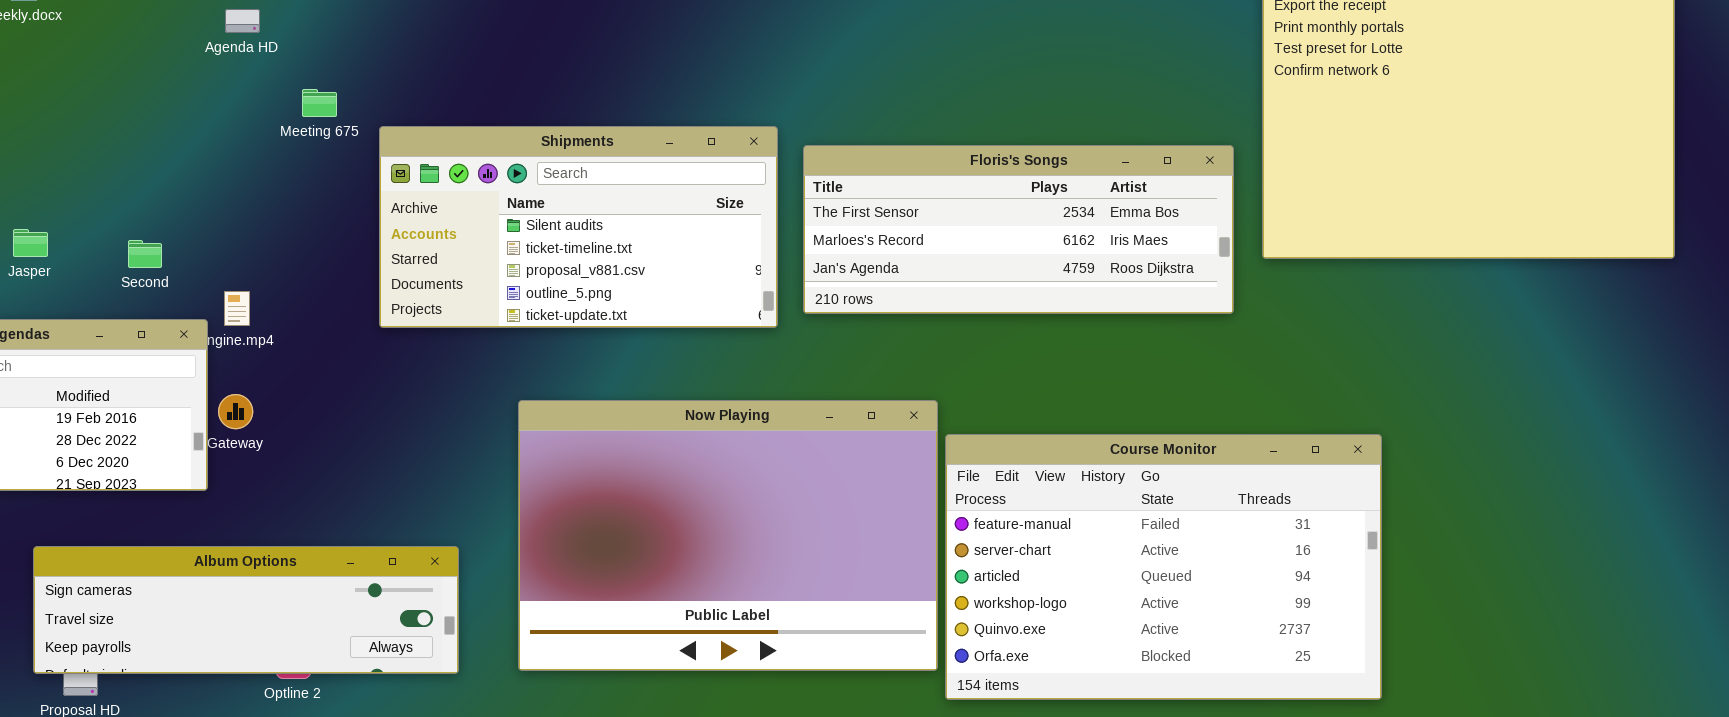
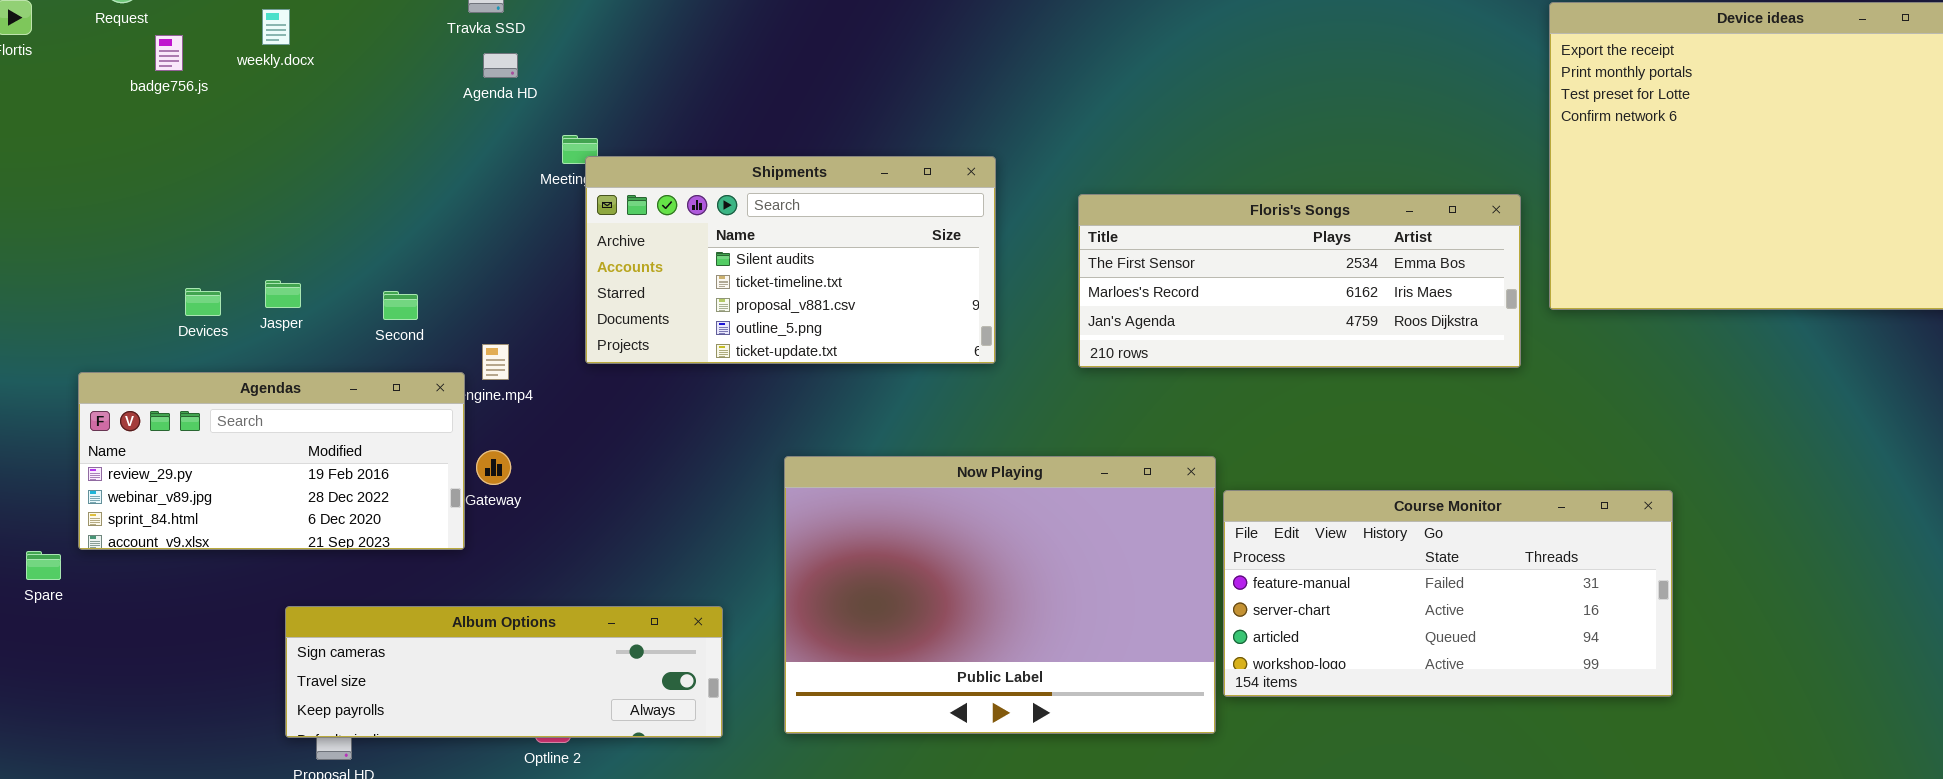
Shipments: [379,126,778,328] -> [585,156,996,364], moved
Course Monitor: [945,434,1382,700] -> [1223,490,1673,697], resized

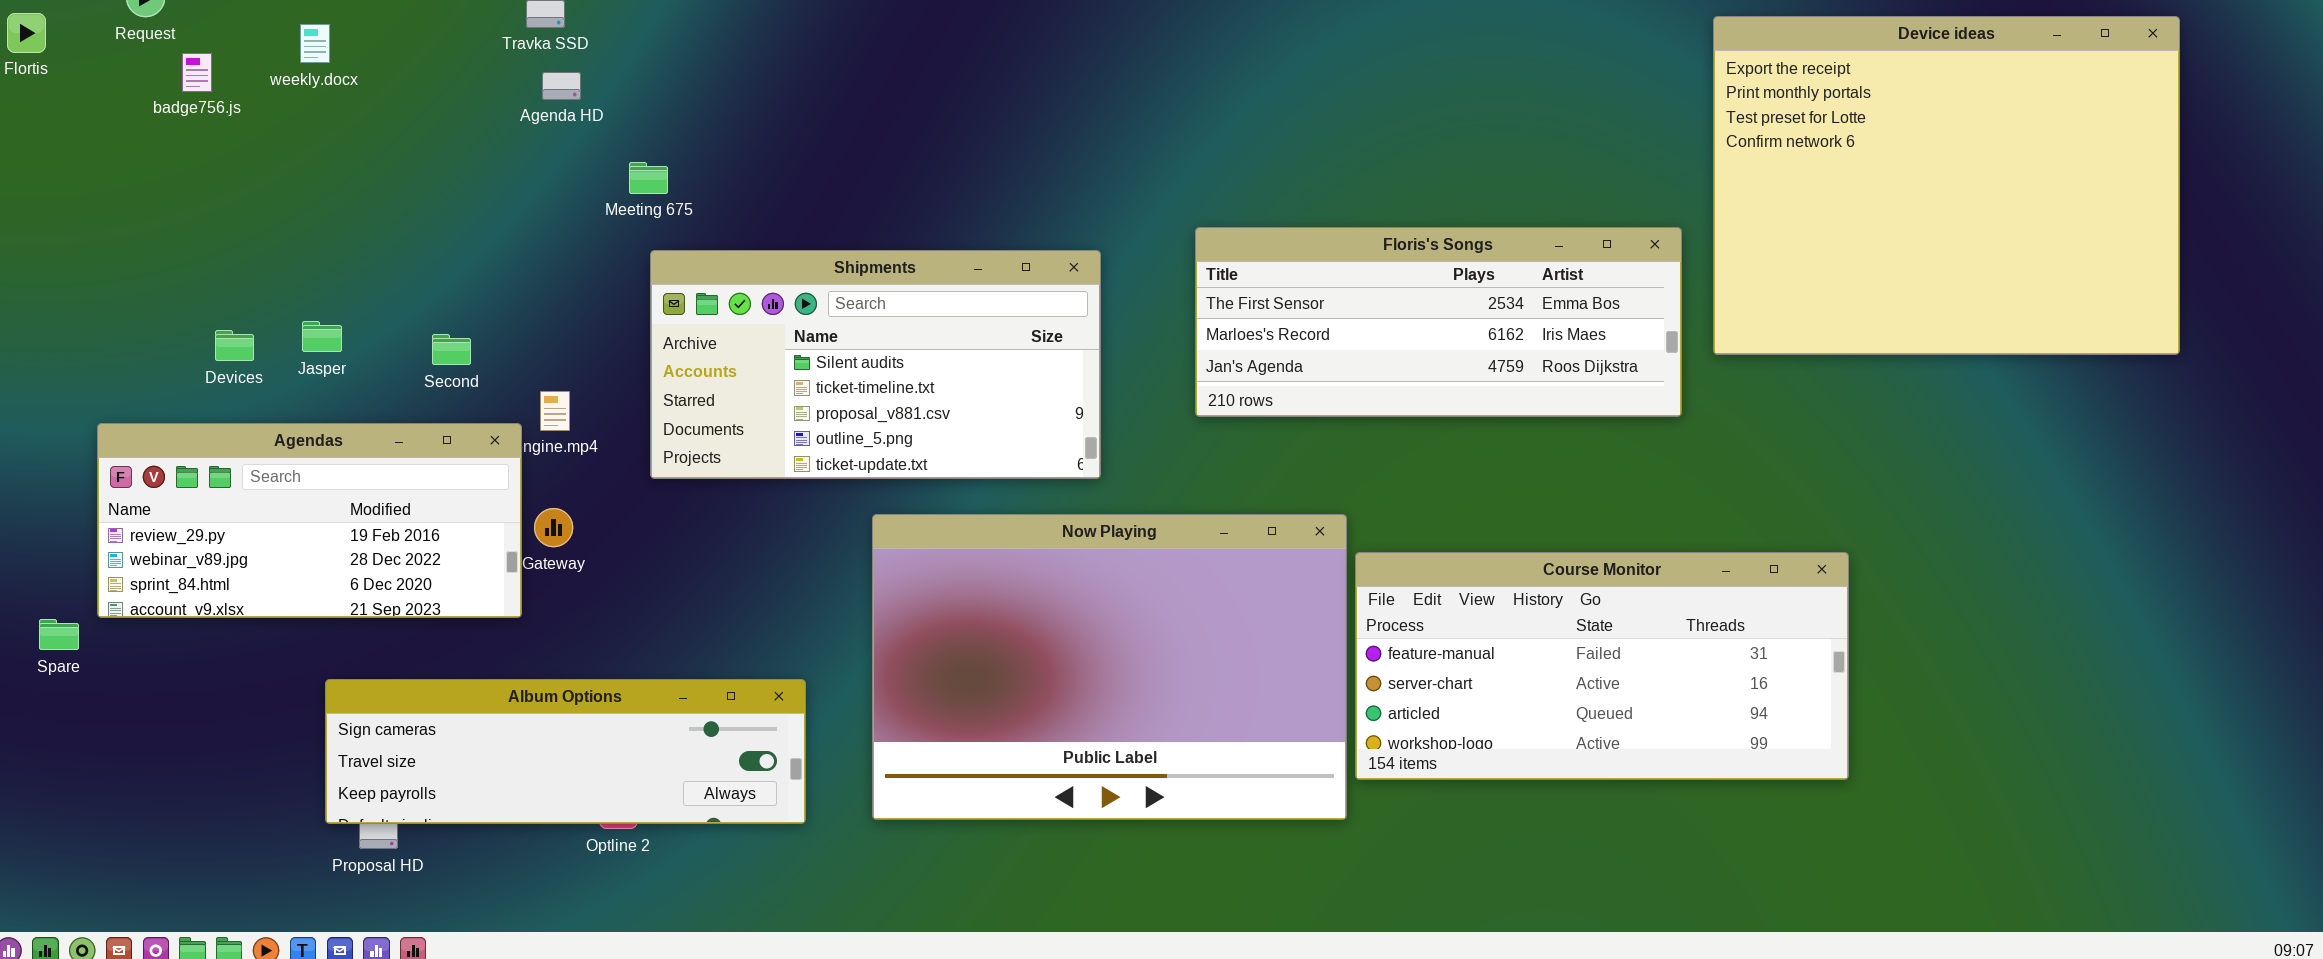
Shipments: [585,156,996,364] -> [650,250,1101,479], moved

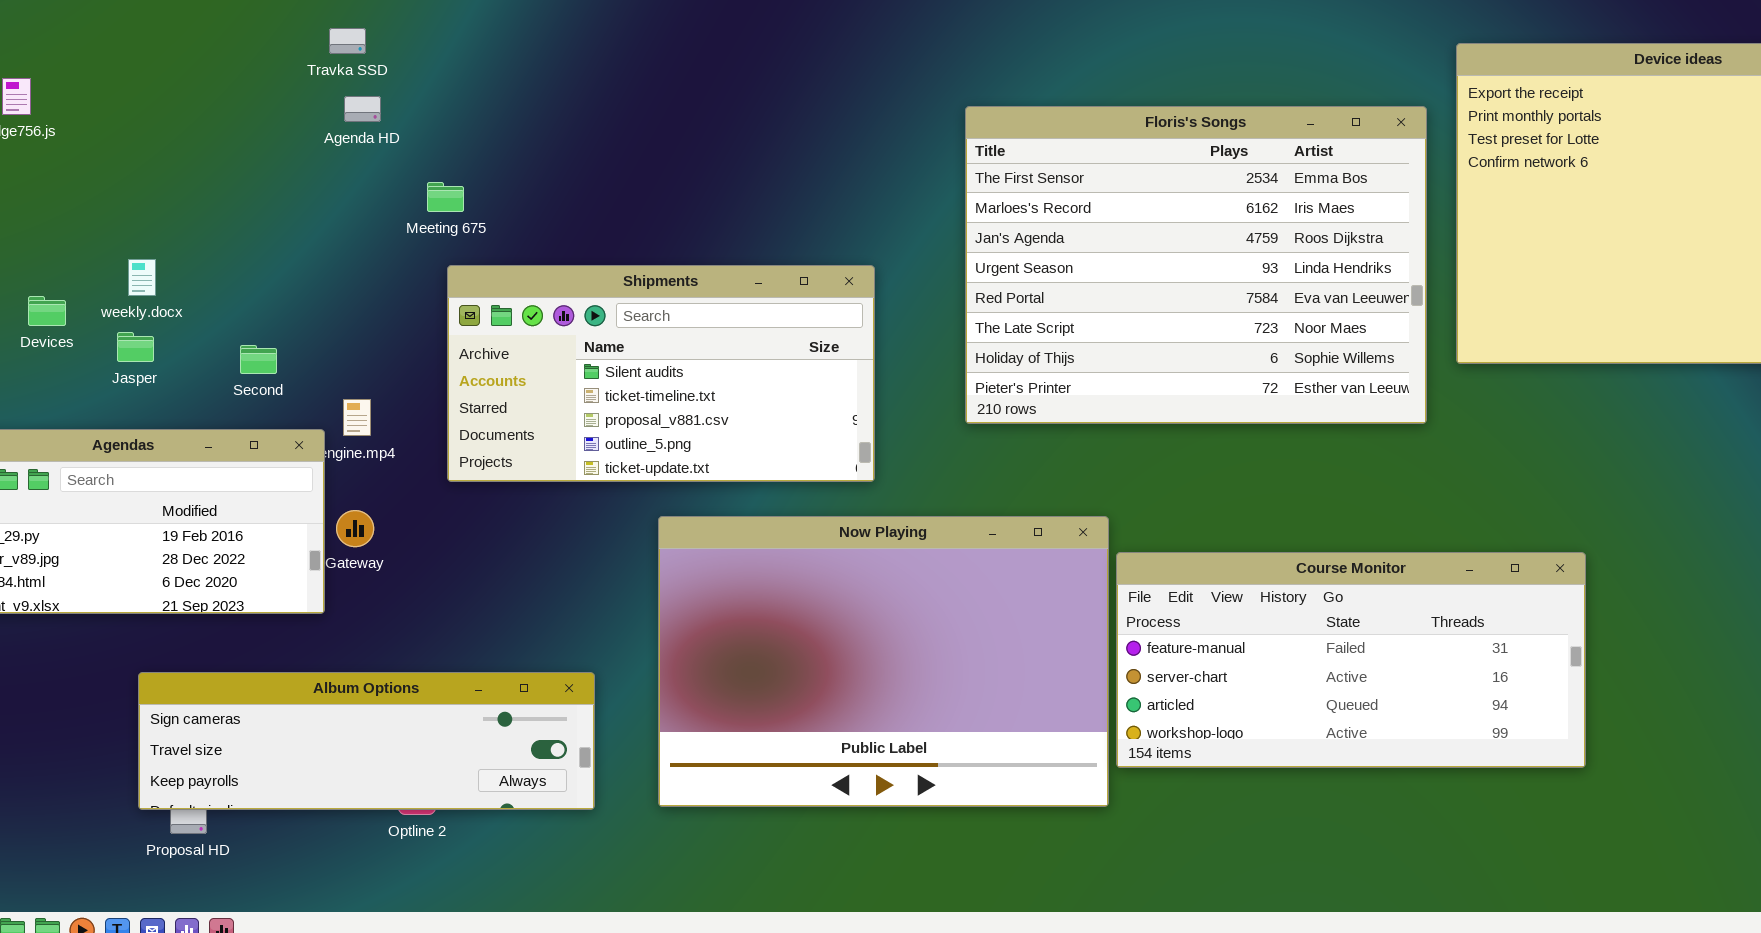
weekly.docx: [300,24,330,63] -> [128,259,156,296], moved
Floris's Songs: [1195,227,1682,417] -> [965,106,1427,424], resized
Devices: [215,330,254,361] -> [28,296,66,326], moved

